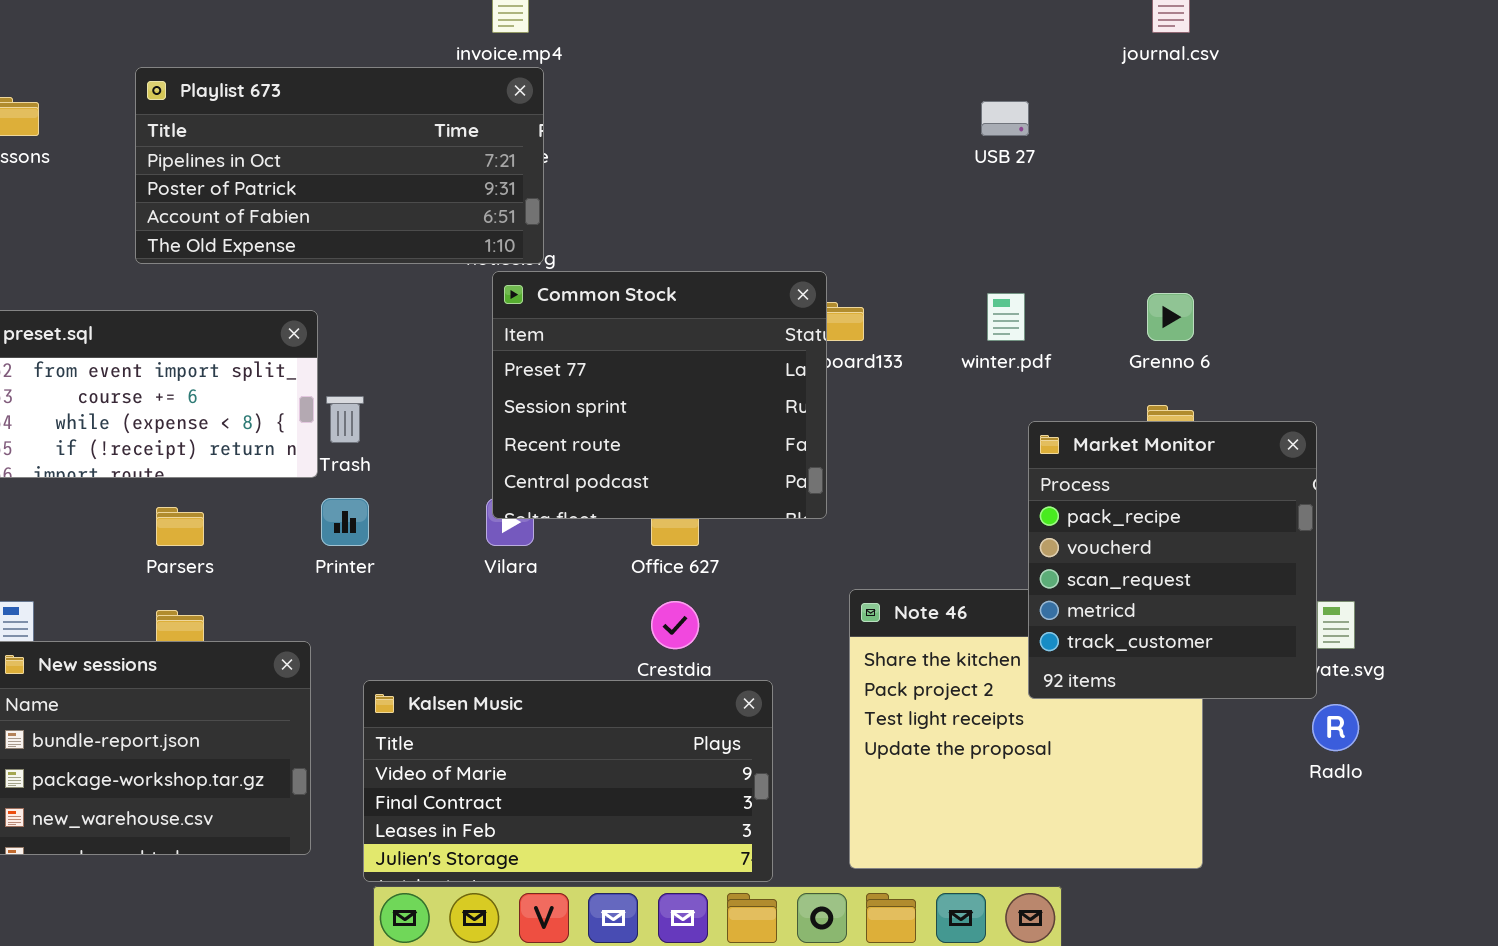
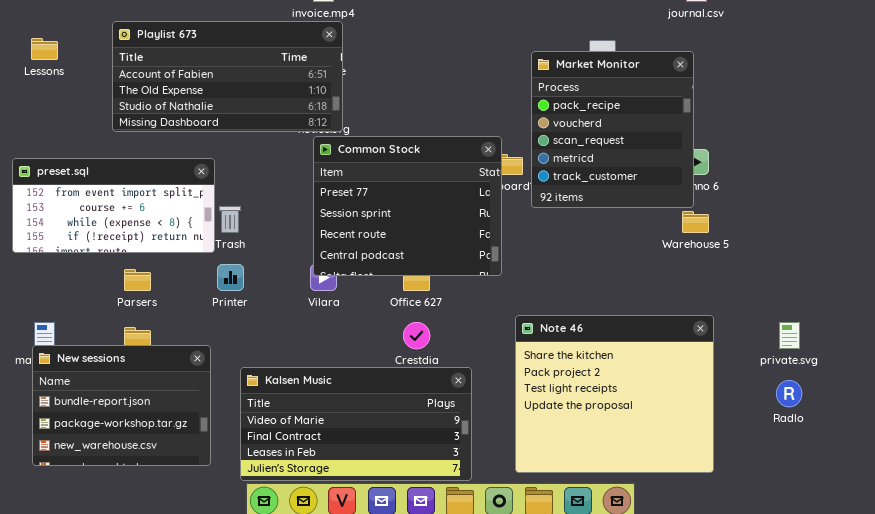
Playlist 673: [135,67,544,264] -> [112,21,343,132], scrolled down 2 rows
Market Monitor: [1028,421,1317,699] -> [531,51,694,208], moved

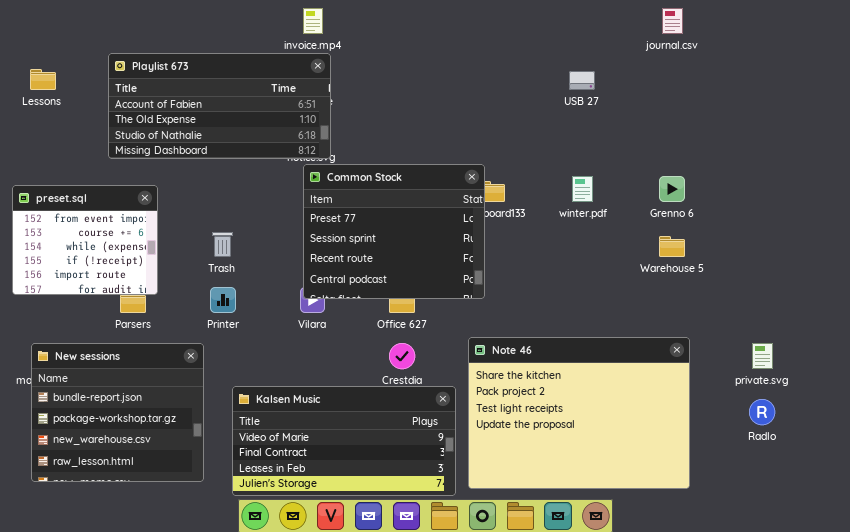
Market Monitor: [531,51,694,208] -> none, closed
preset.sql: [12,158,215,253] -> [12,185,158,295], resized
Note 46: [515,315,714,473] -> [468,337,690,489], resized
New sessions: [32,345,211,466] -> [31,343,204,482], resized

